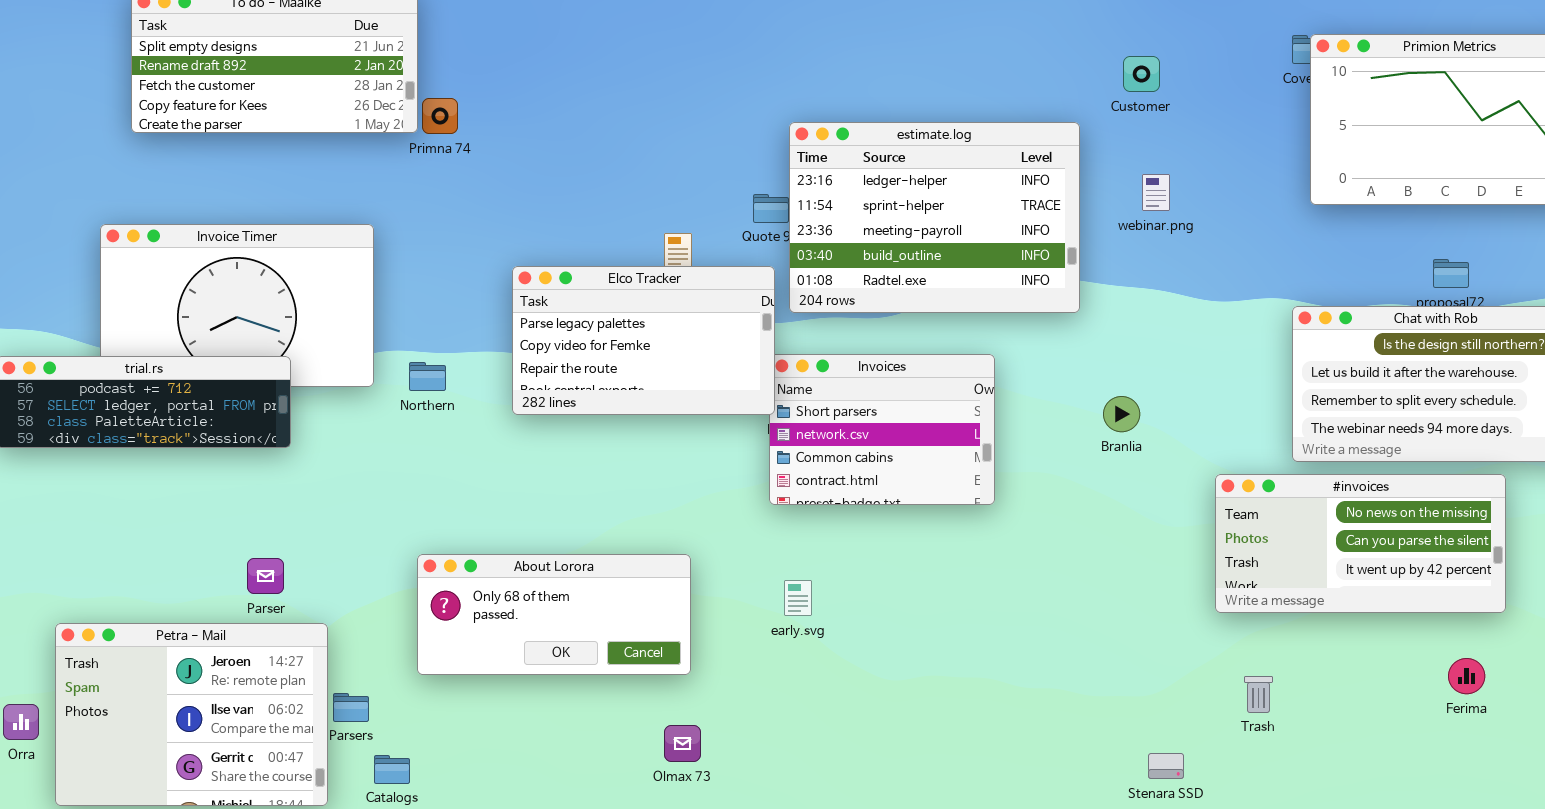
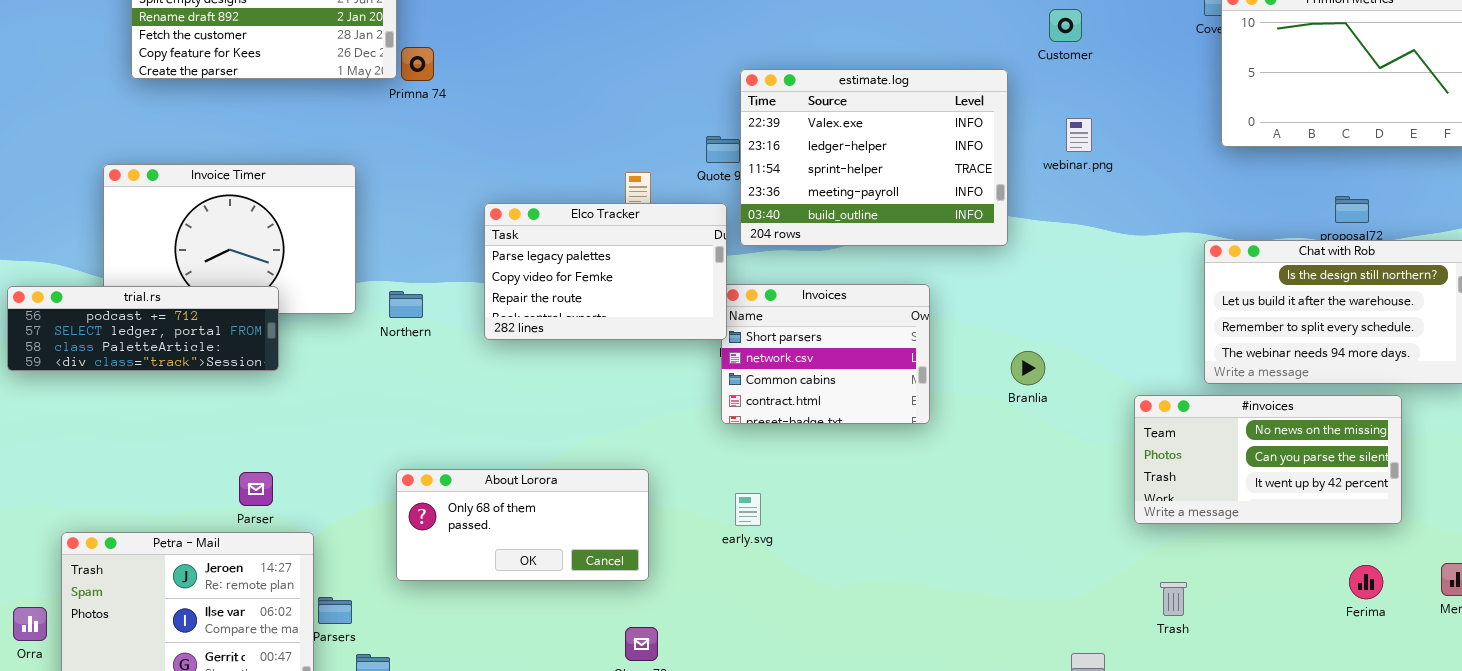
estimate.log: [789,122,1080,313] -> [740,69,1008,246], scrolled up 1 row
Branlia: [1103,396,1140,432] -> [1011,351,1045,385], moved

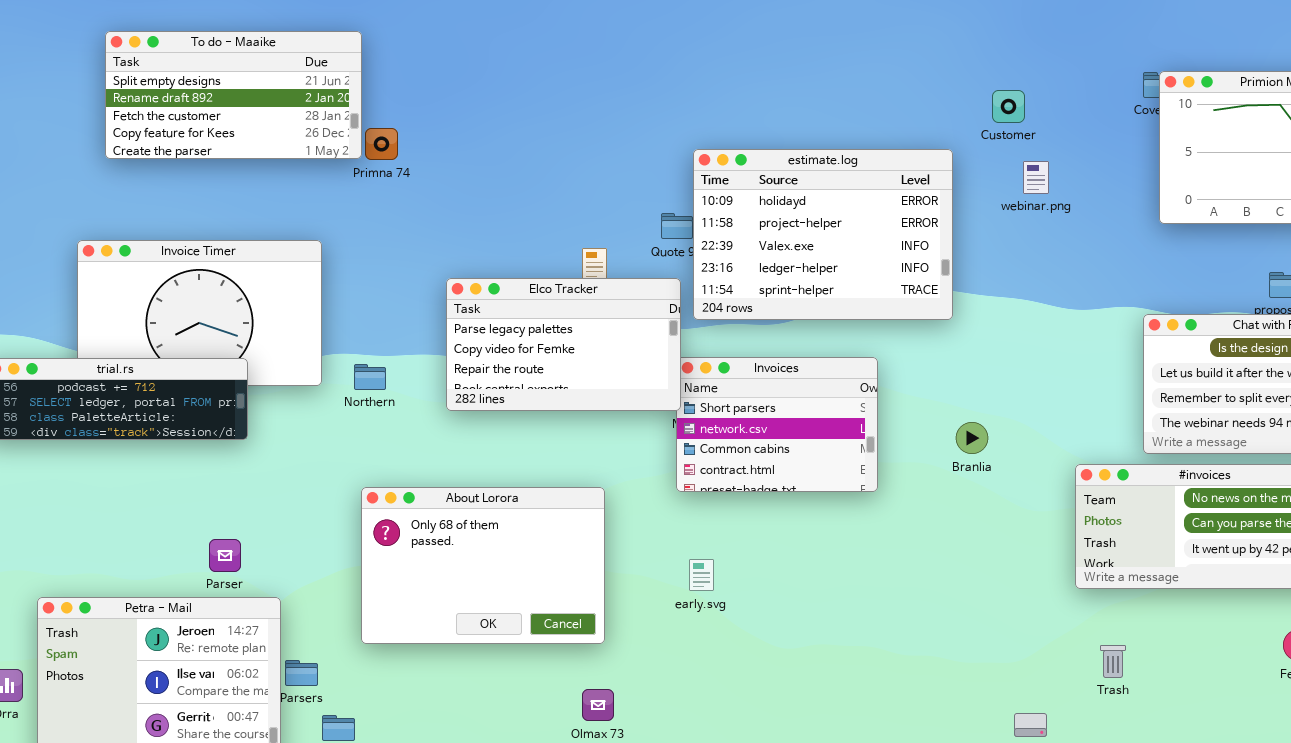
estimate.log: [740,69,1008,246] -> [693,149,953,320], scrolled up 2 rows
webinar.png: [1066,118,1092,152] -> [1023,161,1049,194], moved
About Lorora: [396,469,649,581] -> [361,487,605,644], resized

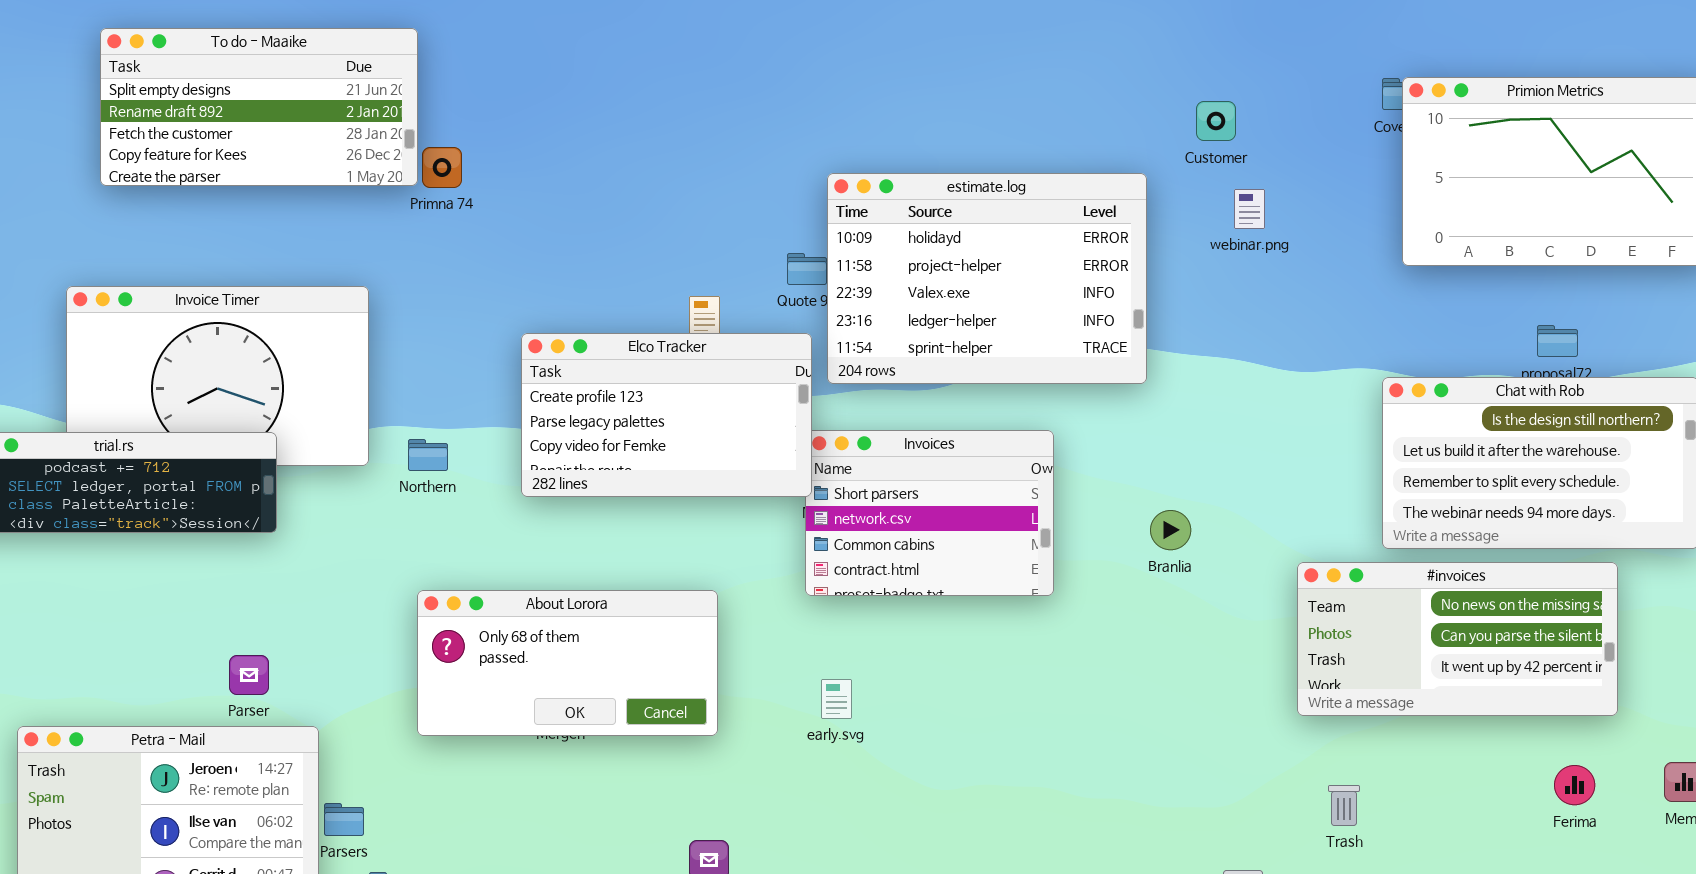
Elco Tracker: [446,278,681,411] -> [521,333,812,497], scrolled up 1 row
About Lorora: [361,487,605,644] -> [417,590,718,736], resized

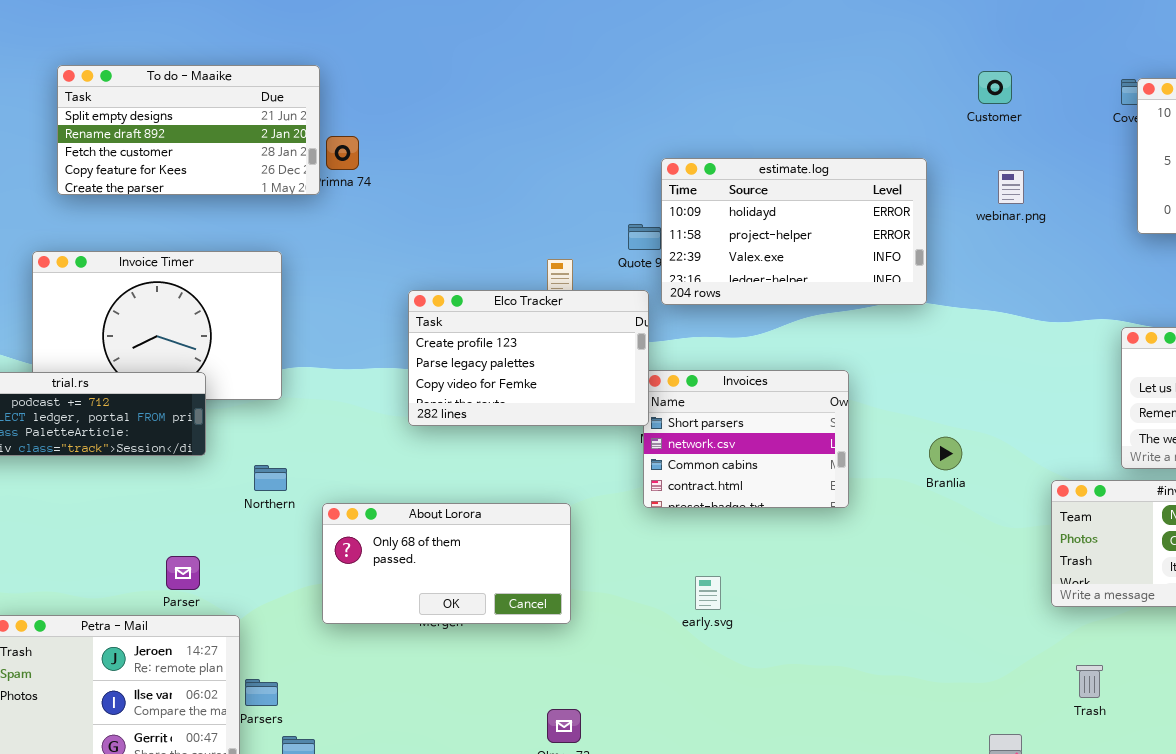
To do - Maaike: [100,28,418,186] -> [57,65,320,195], moved
Customer: [1196,101,1236,141] -> [978,71,1012,104], moved
estimate.log: [827,173,1147,384] -> [661,158,927,305], resized
Northern: [408,439,448,471] -> [254,465,287,491], moved
early.svg: [821,679,852,719] -> [695,576,721,610], moved

